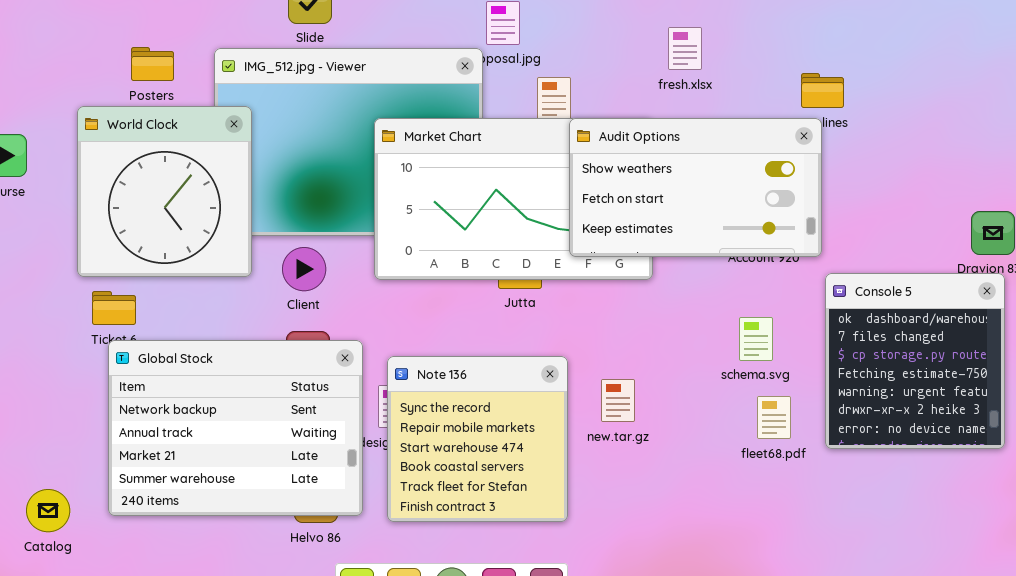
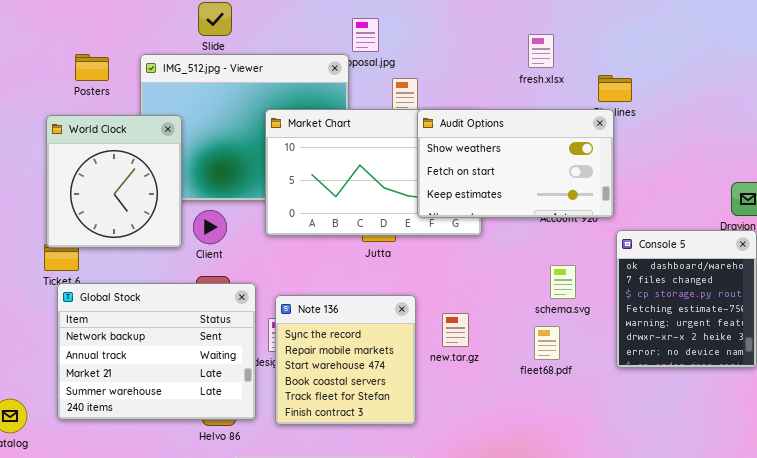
fresh.xlsx: [668,27,702,70] -> [528,34,554,68], moved
World Clock: [77,106,252,277] -> [46,115,182,248], moved
fleet68.pdf: [757,396,791,439] -> [534,326,560,360], moved

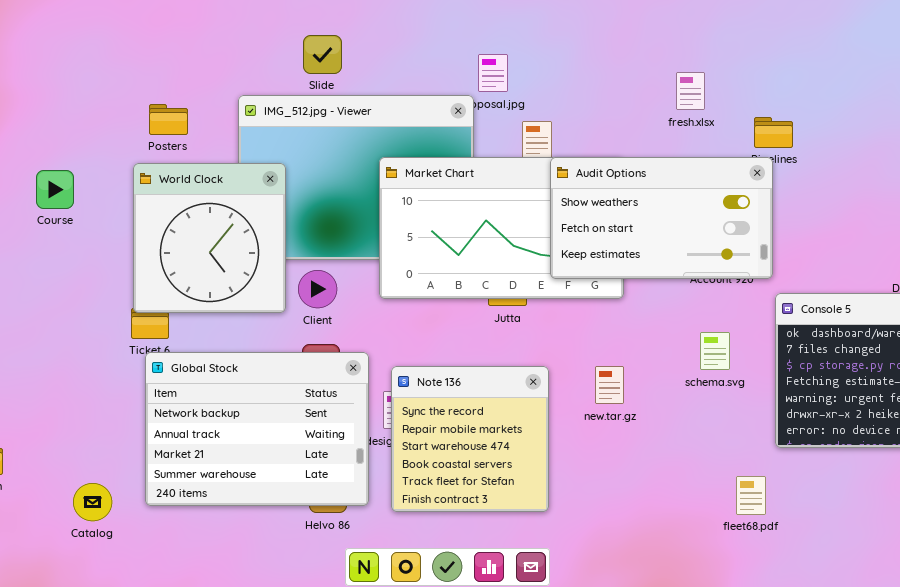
Posters: [75,54,109,81] -> [149,104,188,135], moved
new.tar.gz: [442,313,469,347] -> [595,366,624,404], moved
fleet68.pdf: [534,326,560,360] -> [736,476,766,515], moved

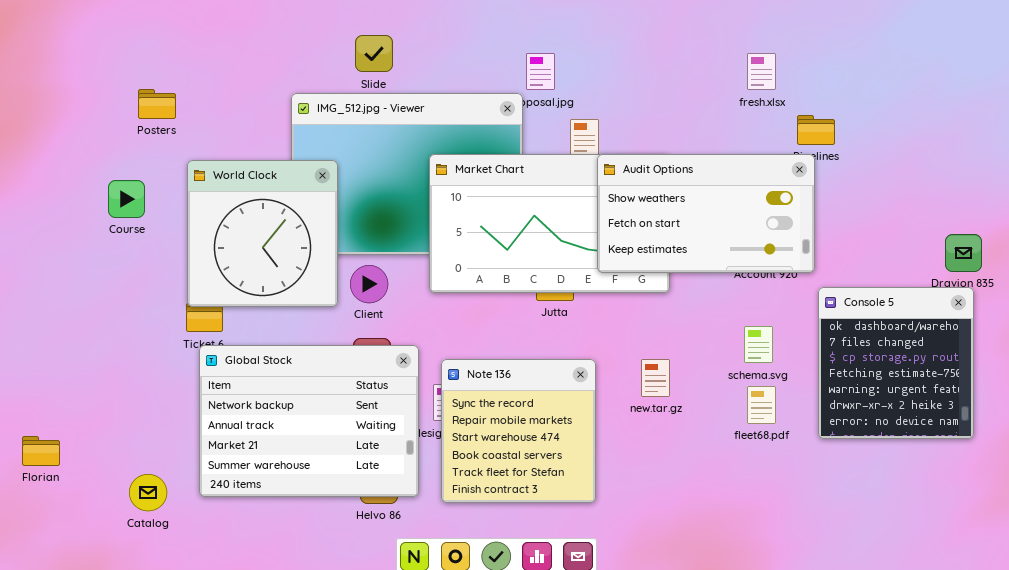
fresh.xlsx: [676,72,705,110] -> [747,53,776,90], moved
Posters: [149,104,188,135] -> [138,89,176,119], moved
Course: [36,170,74,209] -> [108,180,145,218], moved
fleet68.pdf: [736,476,766,515] -> [747,386,776,424], moved

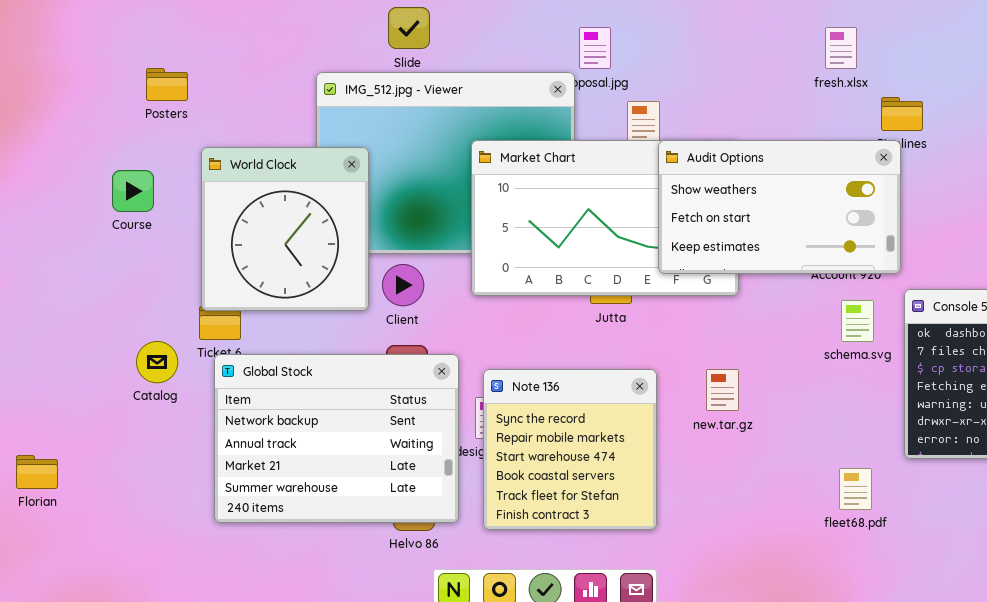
schema.svg: [744,326,773,363] -> [841,300,874,342], moved
fleet68.pdf: [747,386,776,424] -> [839,468,872,510], moved
Catalog: [129,474,167,511] -> [136,341,178,383], moved

